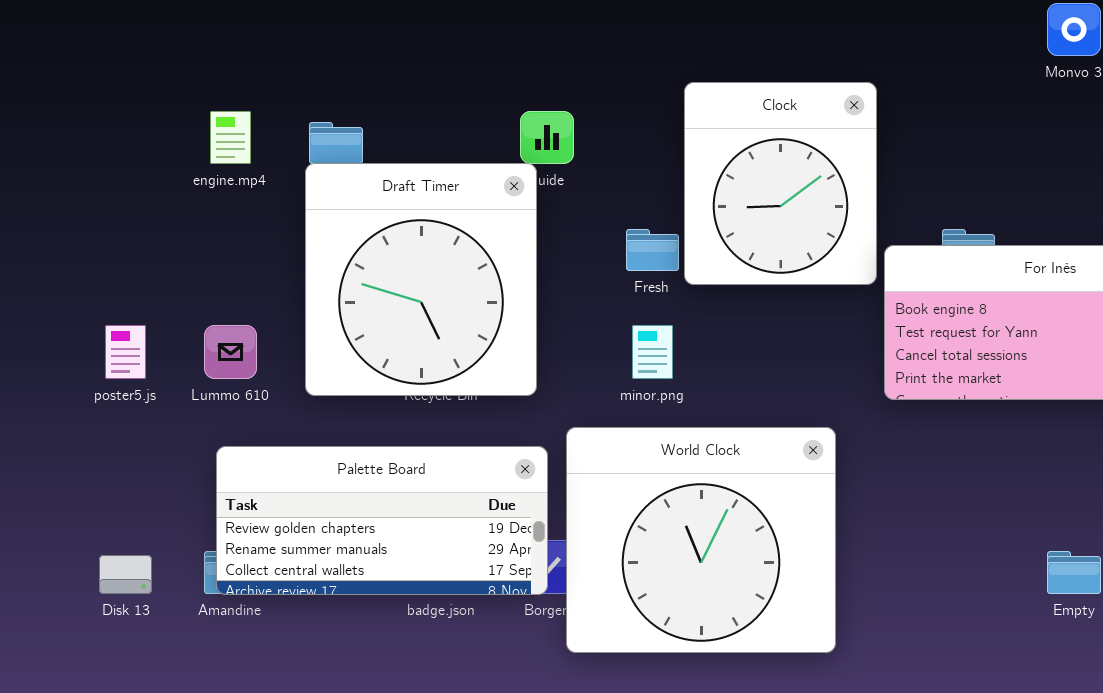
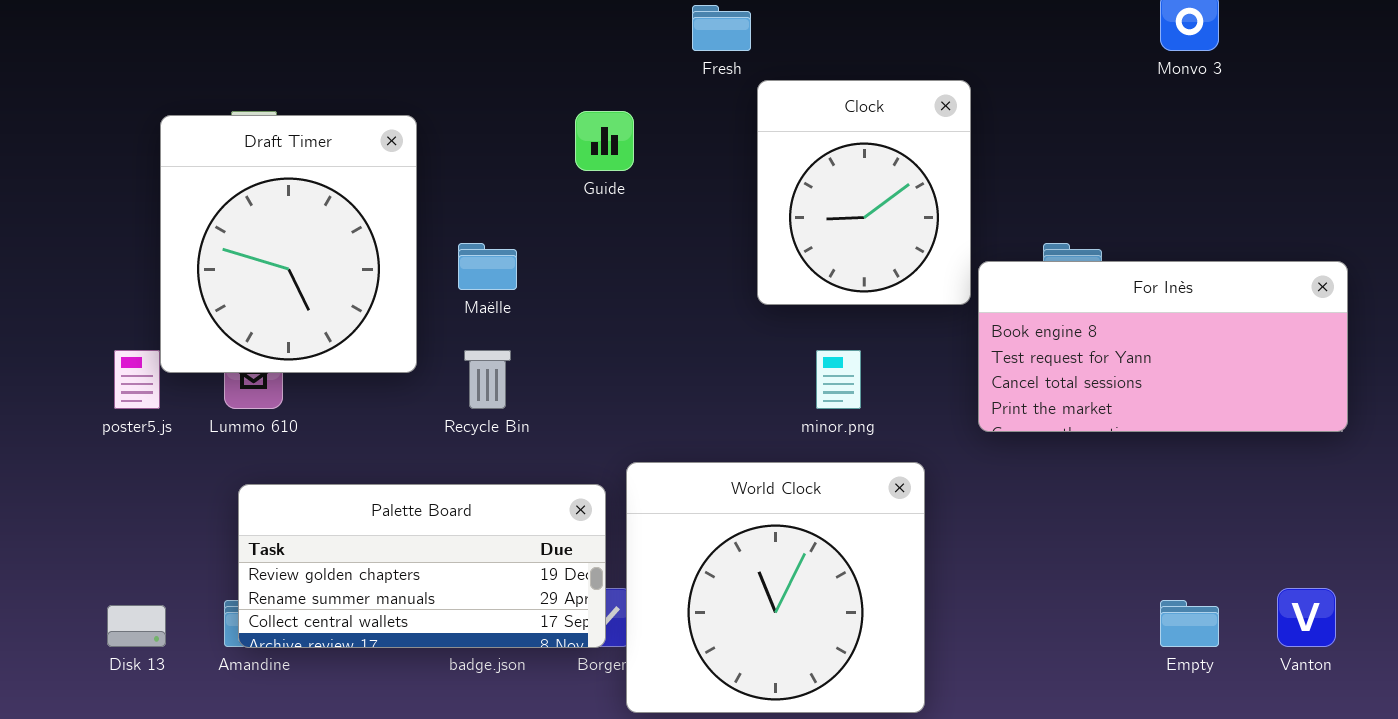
Draft Timer: [305,163,537,396] -> [160,115,417,373], moved
Fresh: [626,229,679,271] -> [692,5,751,51], moved
minor.png: [632,325,673,379] -> [816,350,861,409], moved

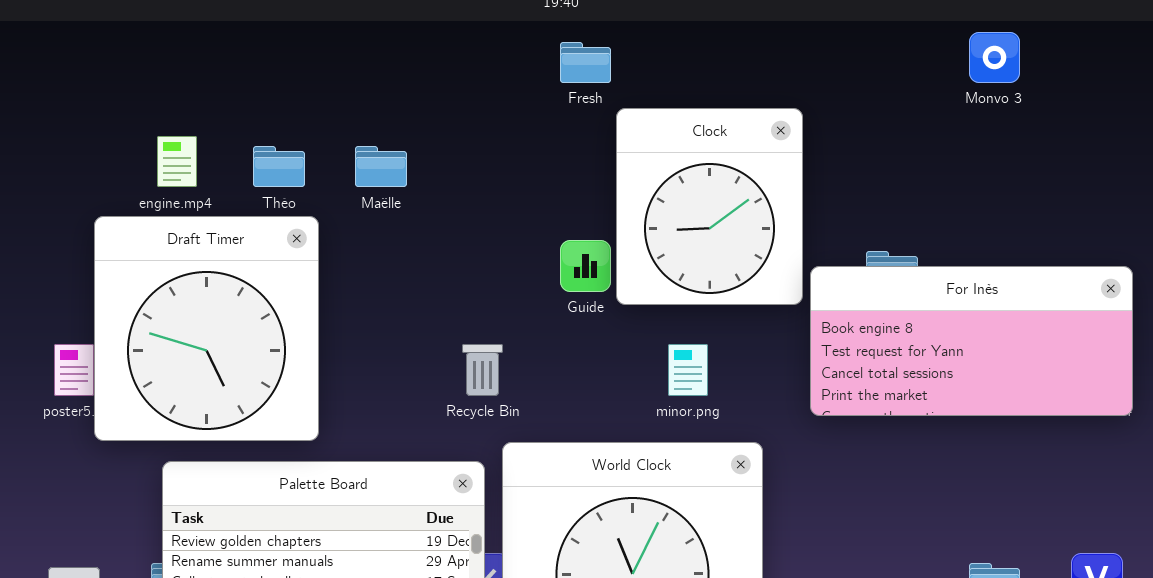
Guide: [575,111,634,171] -> [560,240,611,292], moved
Draft Timer: [160,115,417,373] -> [94,216,319,441], moved
Maëlle: [458,243,517,290] -> [355,146,407,187], moved
Recycle Bin: [464,350,511,409] -> [462,344,503,396], moved

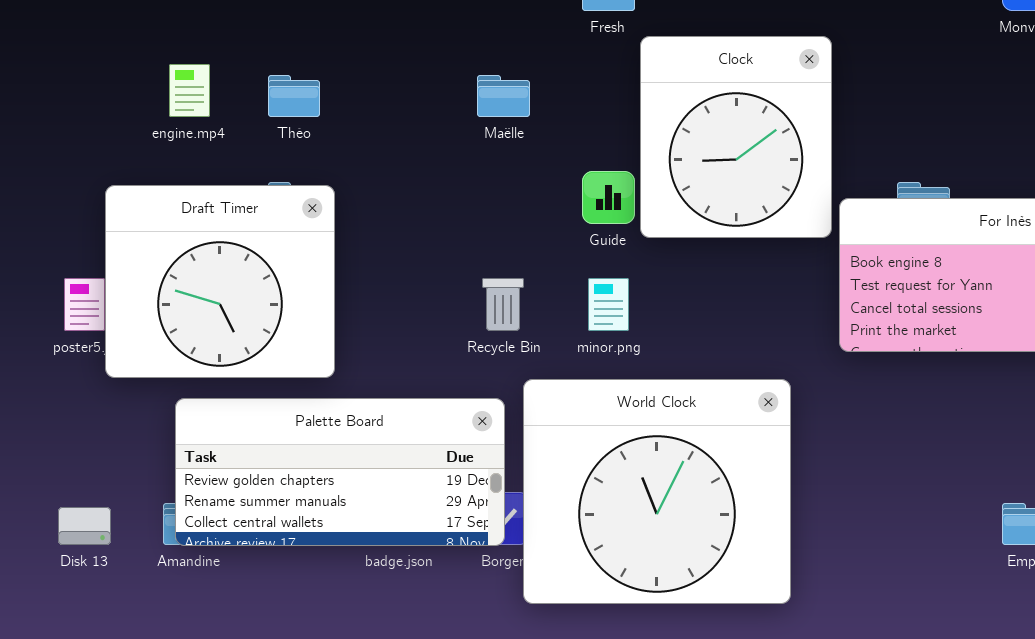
Maëlle: [355,146,407,187] -> [477,75,530,117], moved
Draft Timer: [94,216,319,441] -> [105,185,335,378], resized
minor.png: [668,344,708,396] -> [588,278,629,331], moved

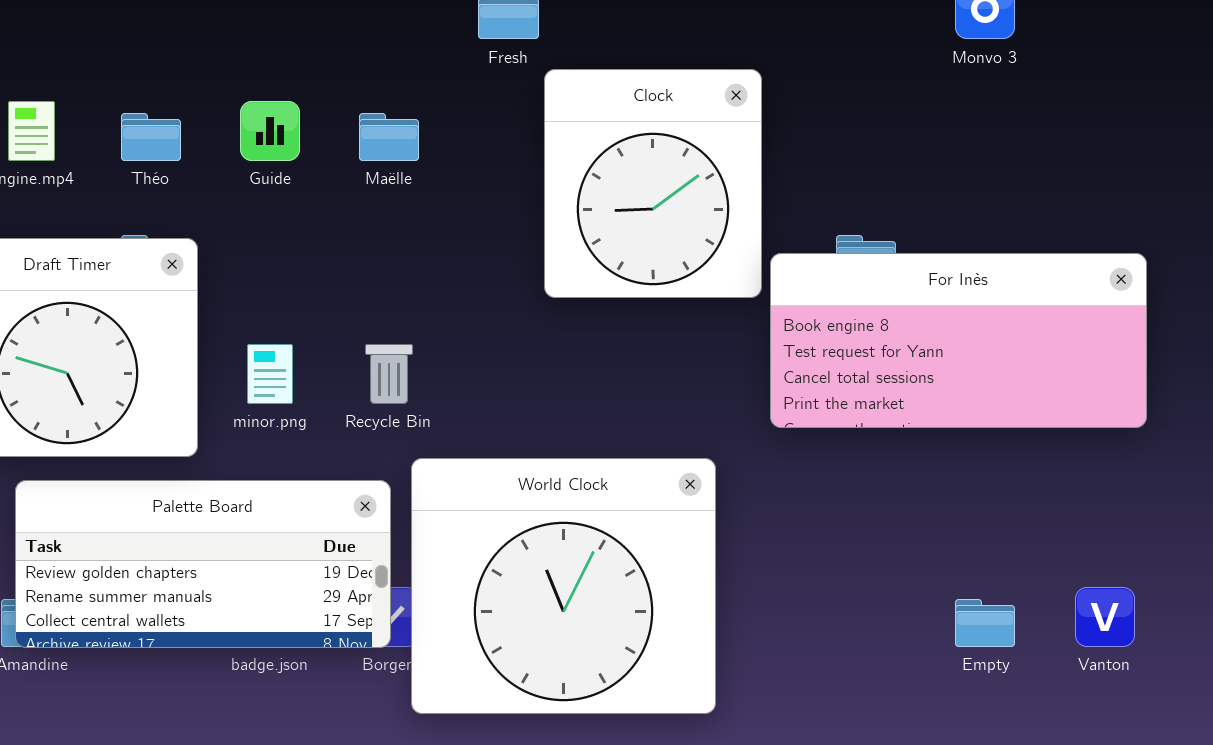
Guide: [582,171,635,224] -> [240,101,300,161], moved
minor.png: [588,278,629,331] -> [247,344,293,404], moved

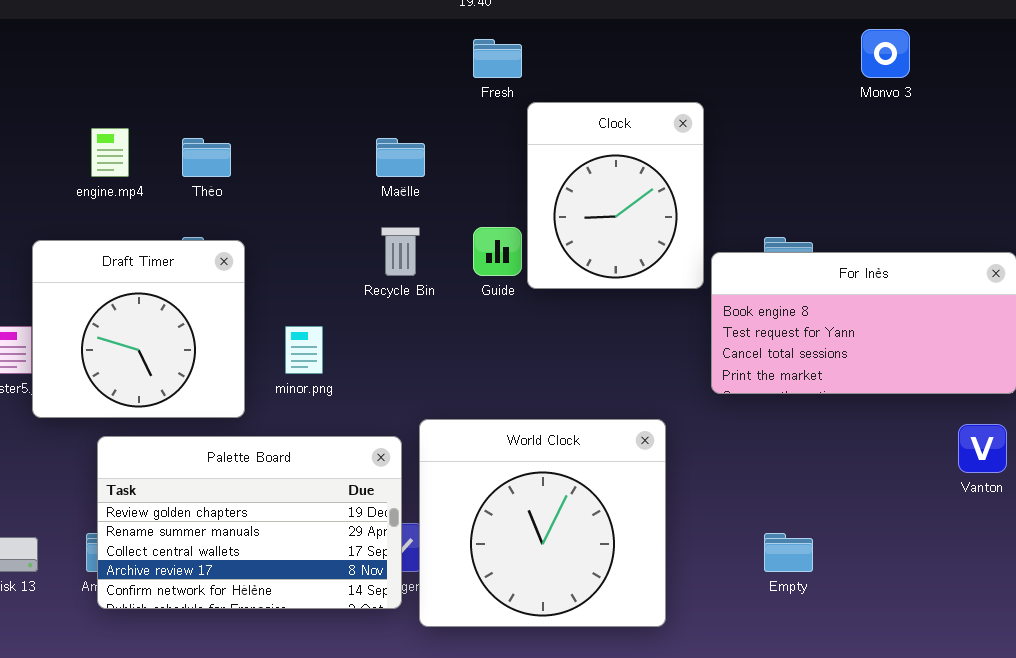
Guide: [240,101,300,161] -> [473,227,522,276], moved
Recycle Bin: [365,344,413,404] -> [381,227,420,276], moved
Palette Board: [15,480,391,648] -> [97,436,402,609], resized
Vanton: [1075,587,1135,647] -> [958,424,1007,473], moved
Empty: [955,599,1015,647] -> [764,533,813,572], moved

